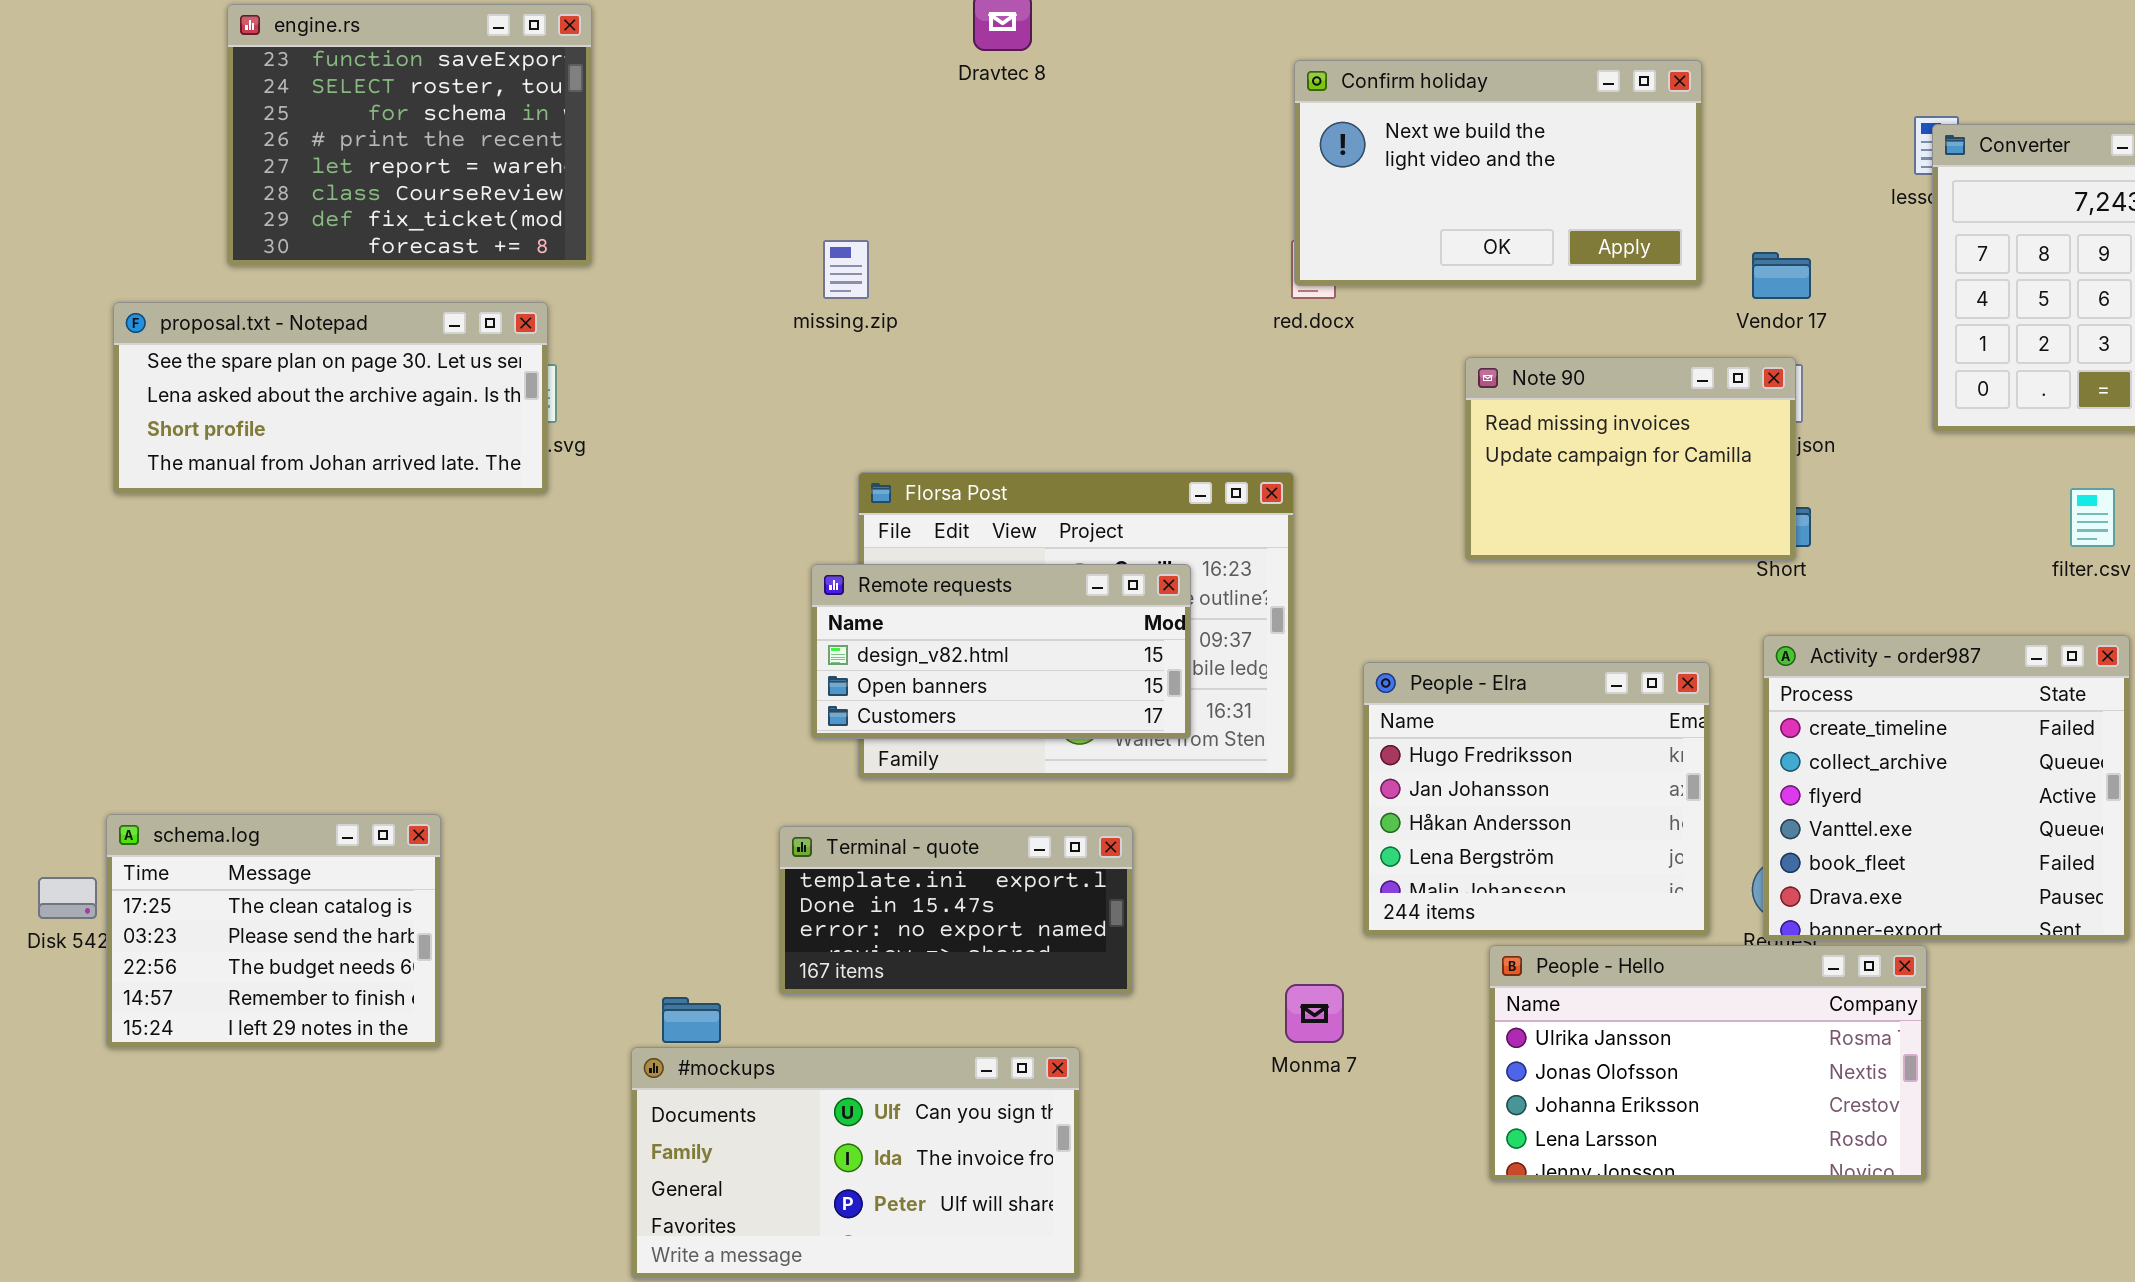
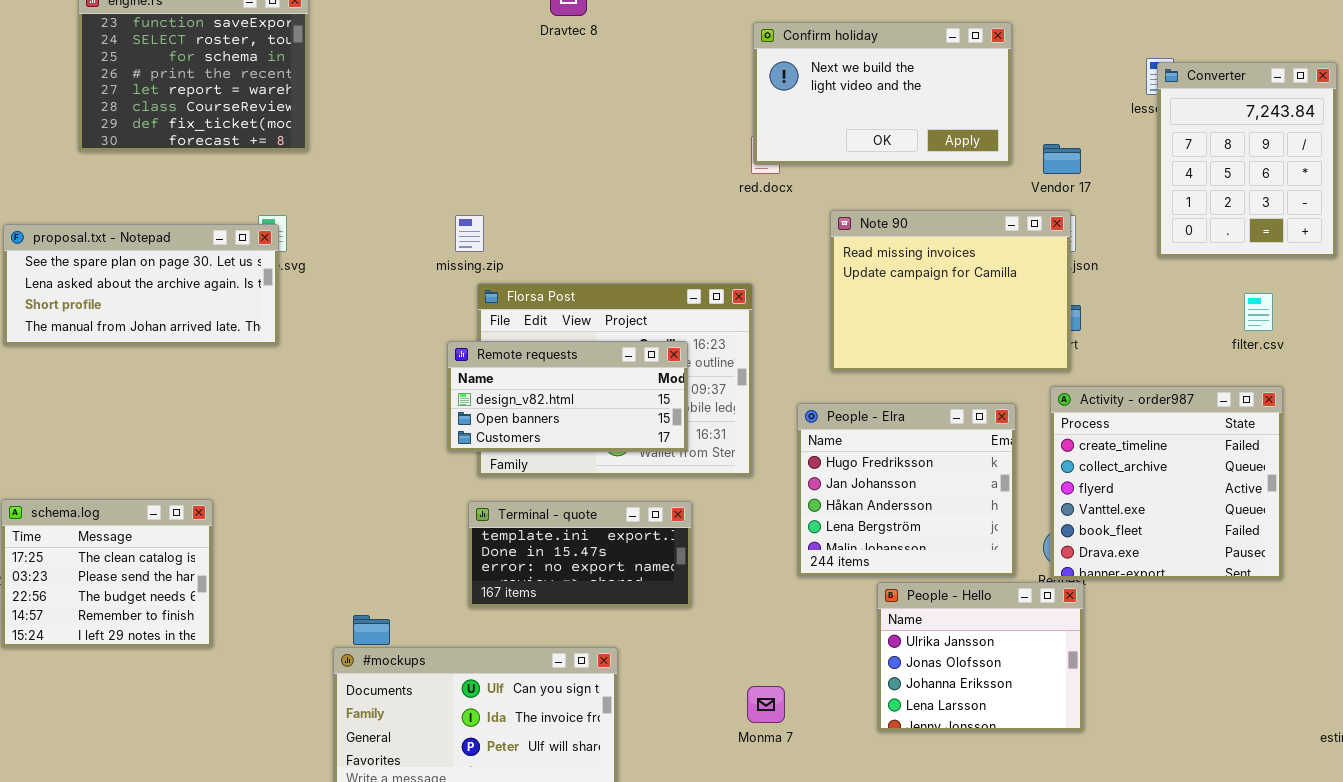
missing.zip: [823,240,869,299] -> [455,215,484,252], moved
proposal.txt - Notepad: [113,302,548,494] -> [3,224,279,346], moved
Note 90: [1465,357,1796,561] -> [830,210,1071,372], resized
Terminal - quote: [779,826,1133,995] -> [468,501,692,608], moved
People - Hello: [1489,945,1927,1181] -> [877,582,1084,732], resized
Monma 7: [1285,984,1344,1043] -> [747,686,785,723], moved

